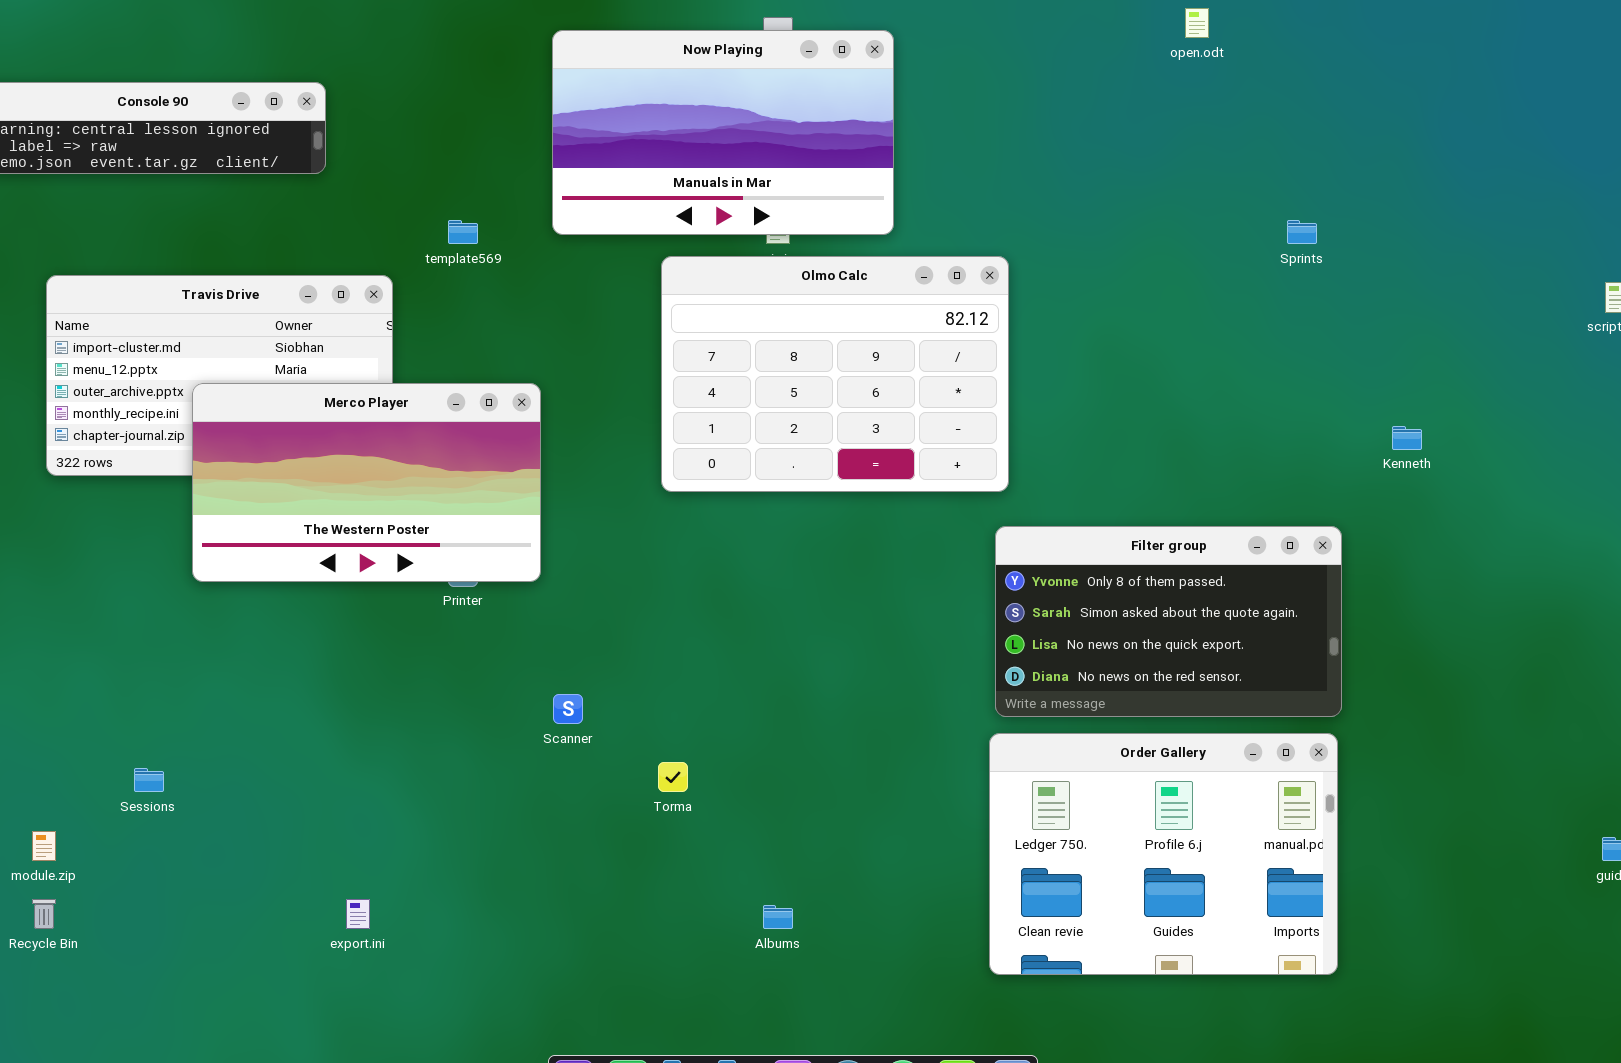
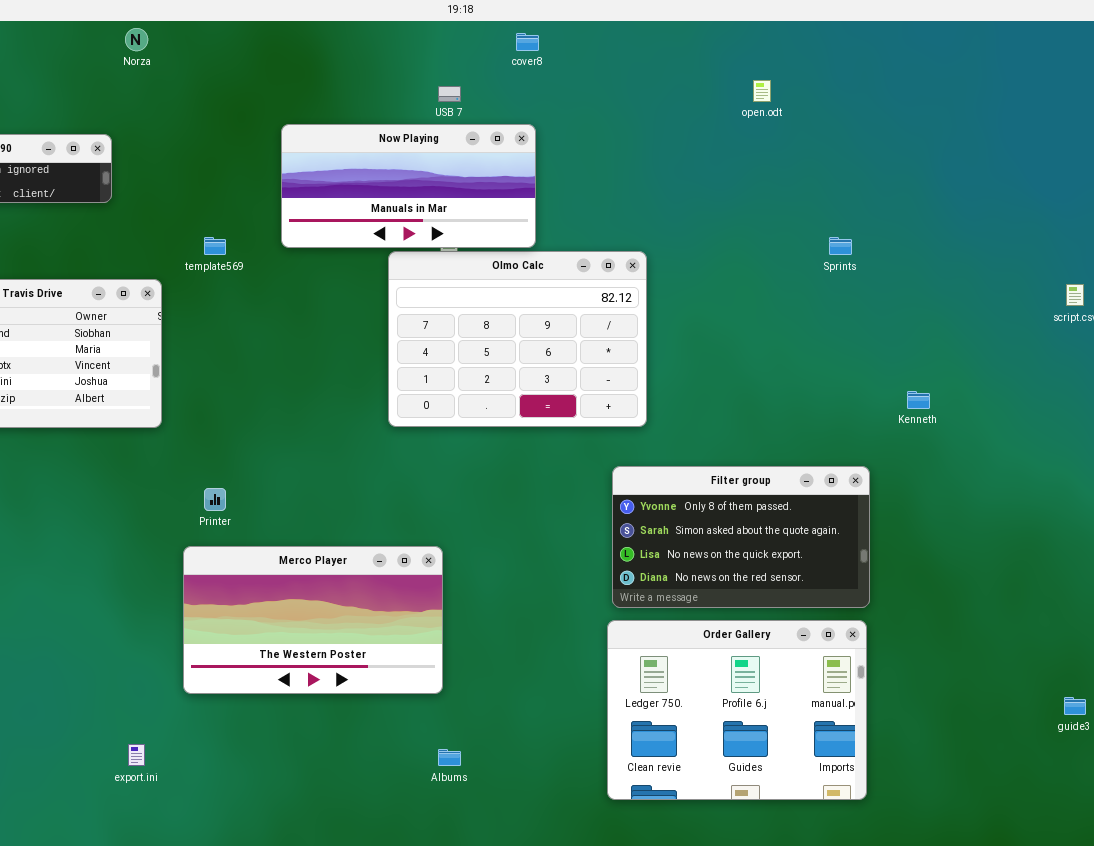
Now Playing: [552,30,894,235] -> [281,124,536,248], resized
Olmo Calc: [661,256,1009,492] -> [388,251,647,427], moved
Merco Player: [192,383,541,582] -> [183,546,443,694], moved

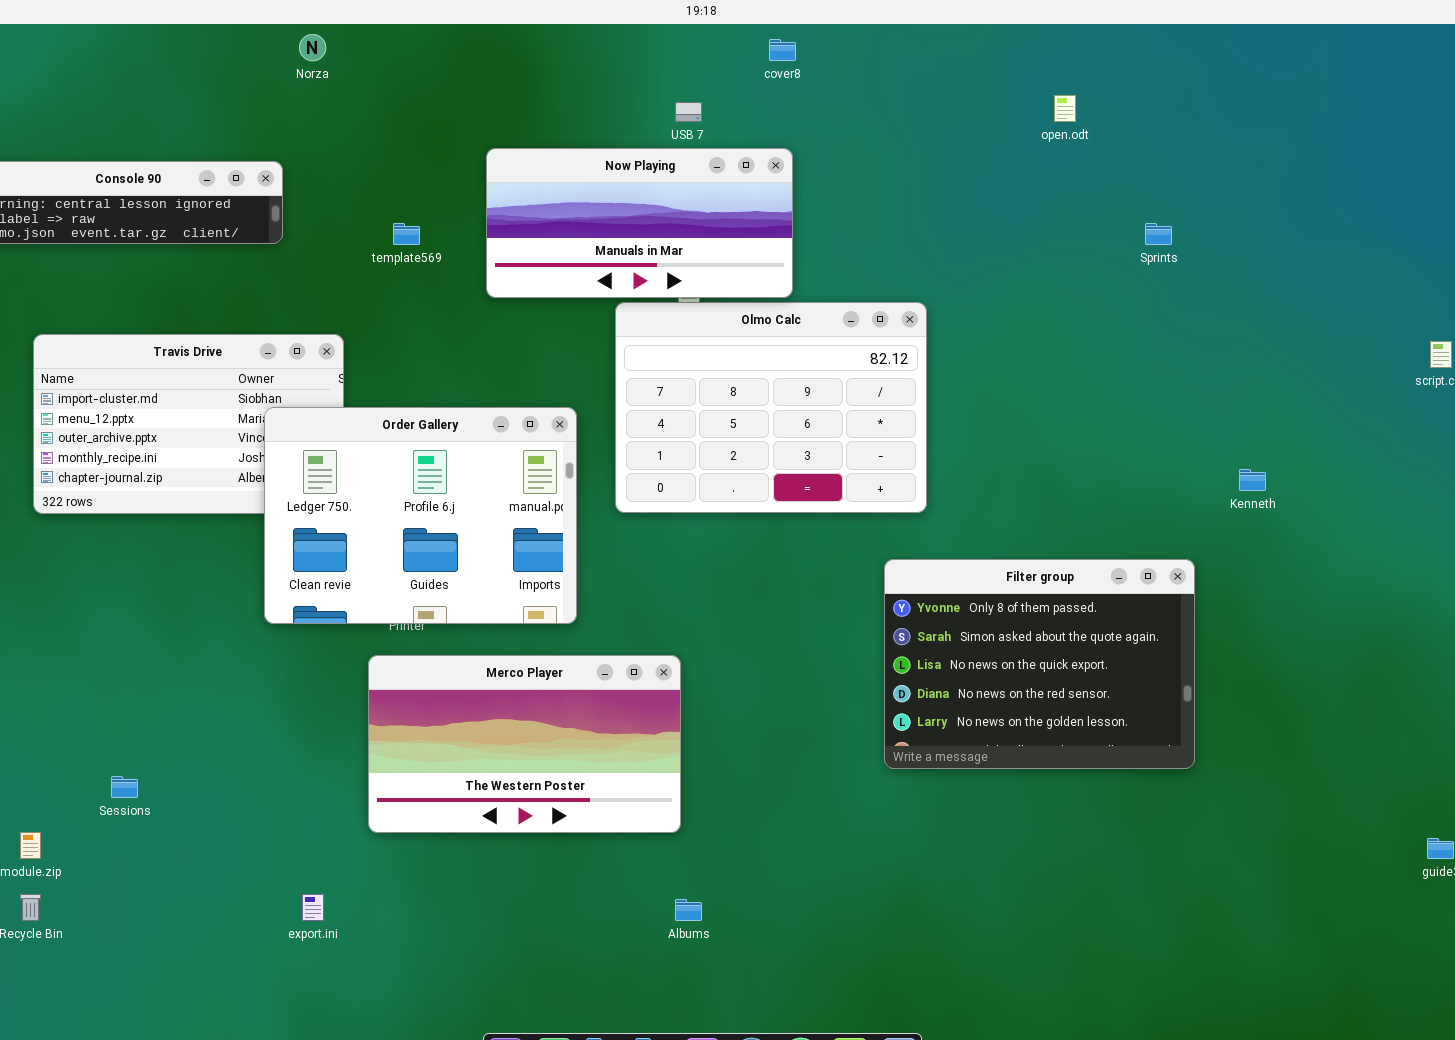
template569: [204,237,226,255] -> [393,223,420,245], moved
Sprints: [829,237,852,255] -> [1145,223,1172,245], moved
Filter group: [612,466,870,608] -> [884,559,1195,769], resized
Order Gallery: [607,620,867,800] -> [264,407,577,624], moved

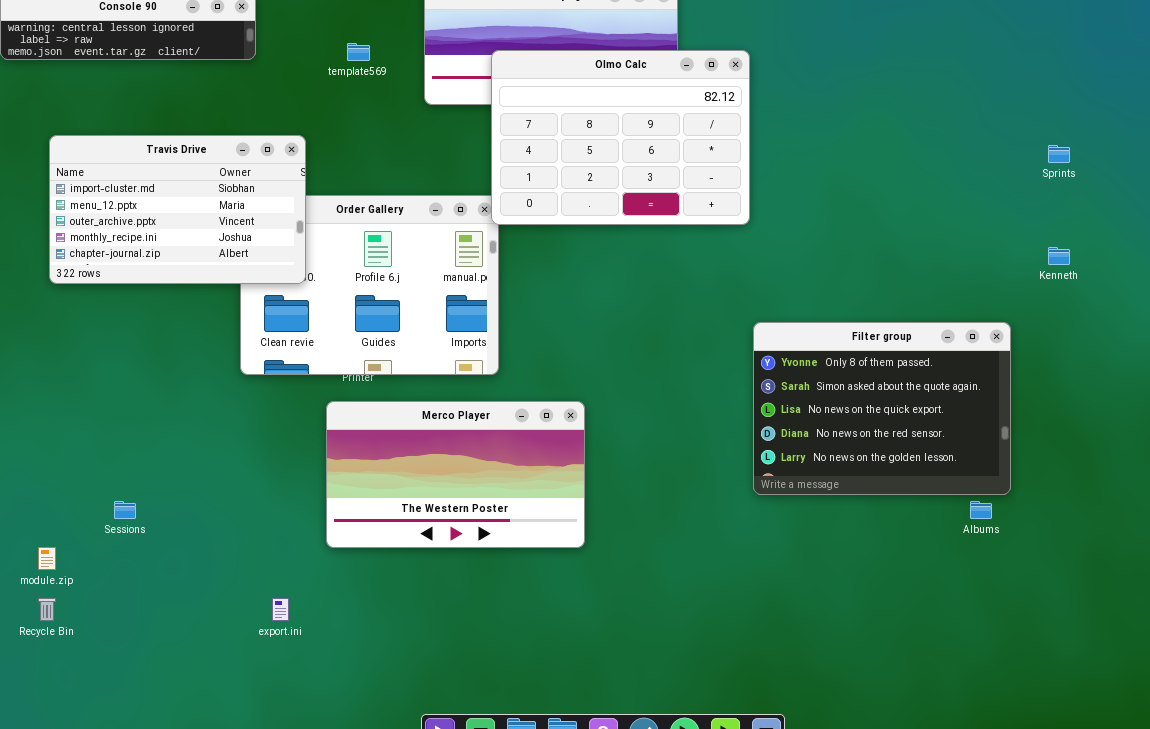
Sprints: [1145,223,1172,245] -> [1048,145,1070,163], moved
Olmo Calc: [615,302,927,513] -> [491,50,750,225], moved
Travis Drive: [33,334,344,514] -> [49,135,306,284], raised
Albums: [675,899,702,921] -> [970,501,992,519], moved

